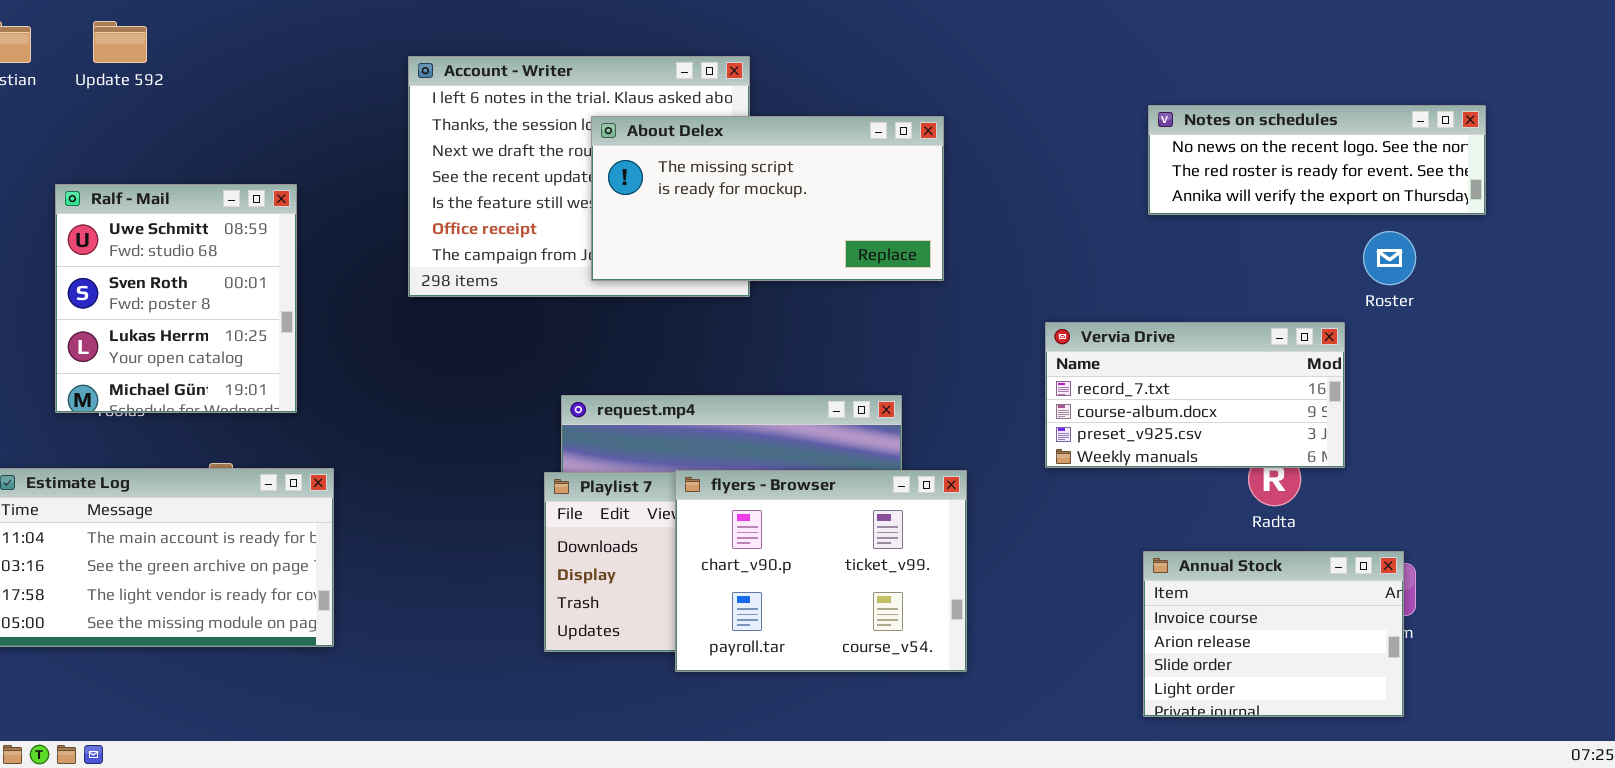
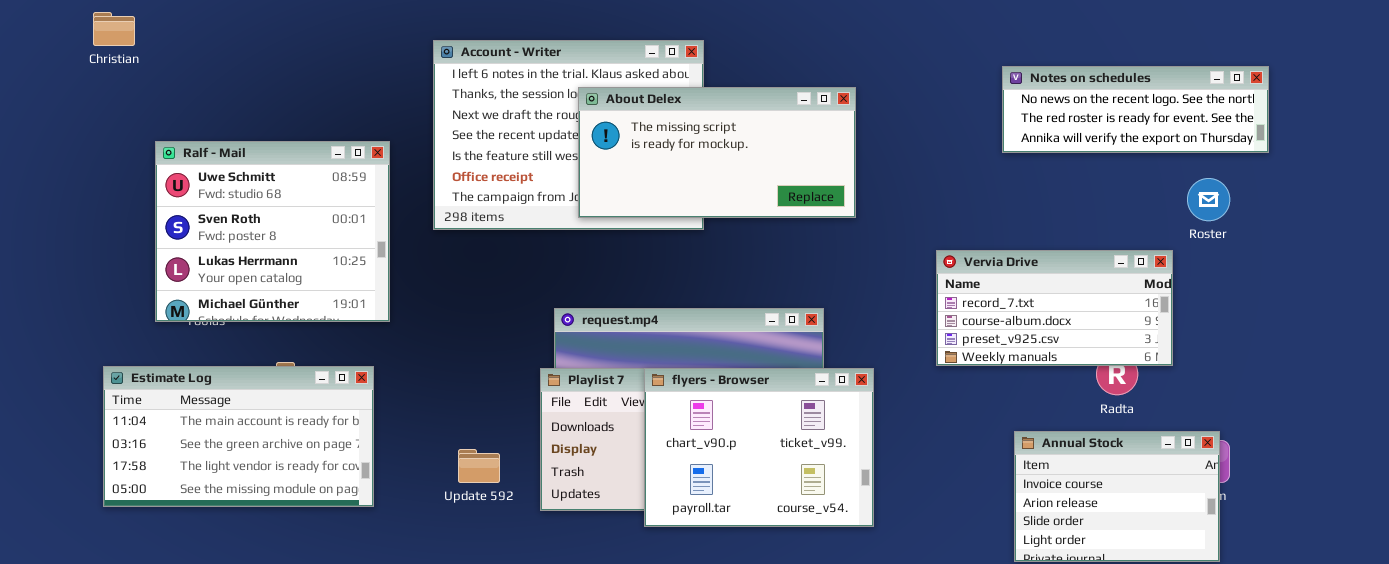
Update 592: [93,21,147,63] -> [458,449,500,483], moved
Notes on schedules: [1148,105,1486,215] -> [1002,66,1269,153], moved
Ralf - Mail: [55,184,297,413] -> [155,141,390,322], resized

